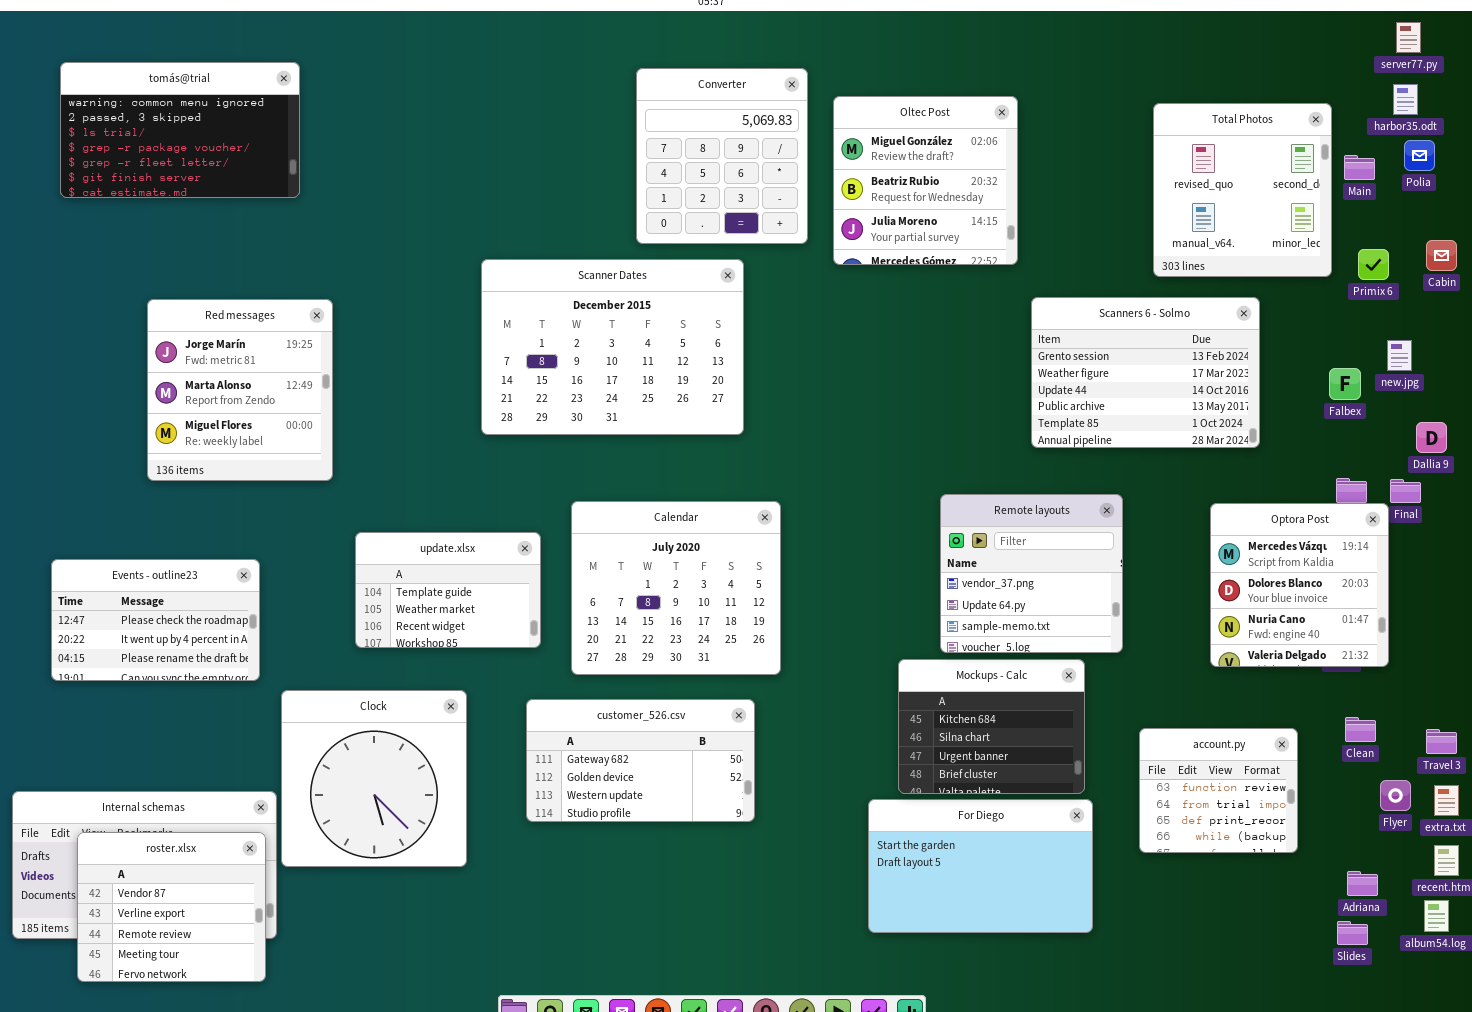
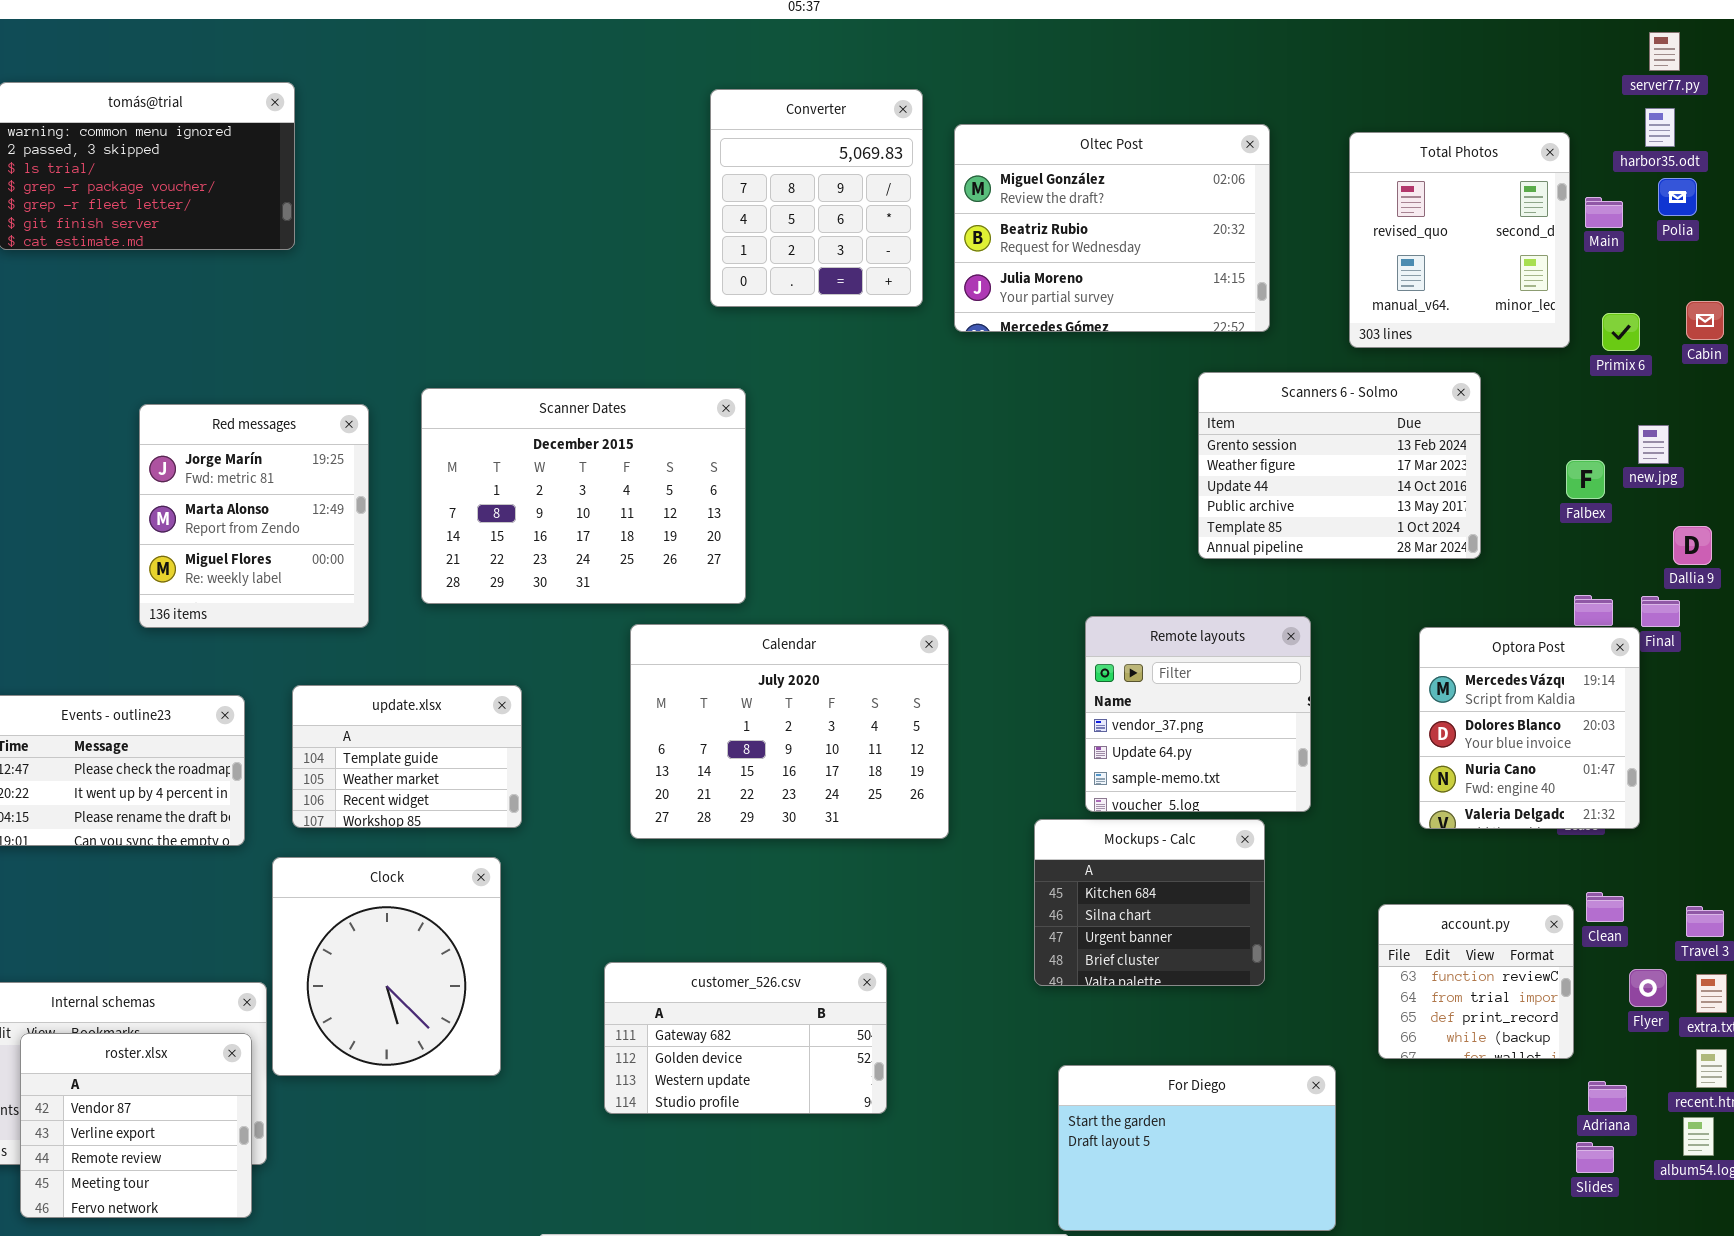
Oltec Post: [833,96,1018,265] -> [954,124,1270,332], resized
Scanner Dates: [481,259,744,435] -> [421,388,746,604], moved
Red messages: [147,299,333,481] -> [139,404,369,628], moved
Calendar: [571,501,781,675] -> [630,624,949,839], resized
update.xlsx: [355,532,541,648] -> [292,685,522,828], moved
customer_526.csv: [526,699,755,822] -> [604,962,887,1114], moved
account.py: [1139,728,1298,853] -> [1378,904,1574,1059], moved
For Diego: [868,799,1093,933] -> [1058,1065,1336,1231], moved

